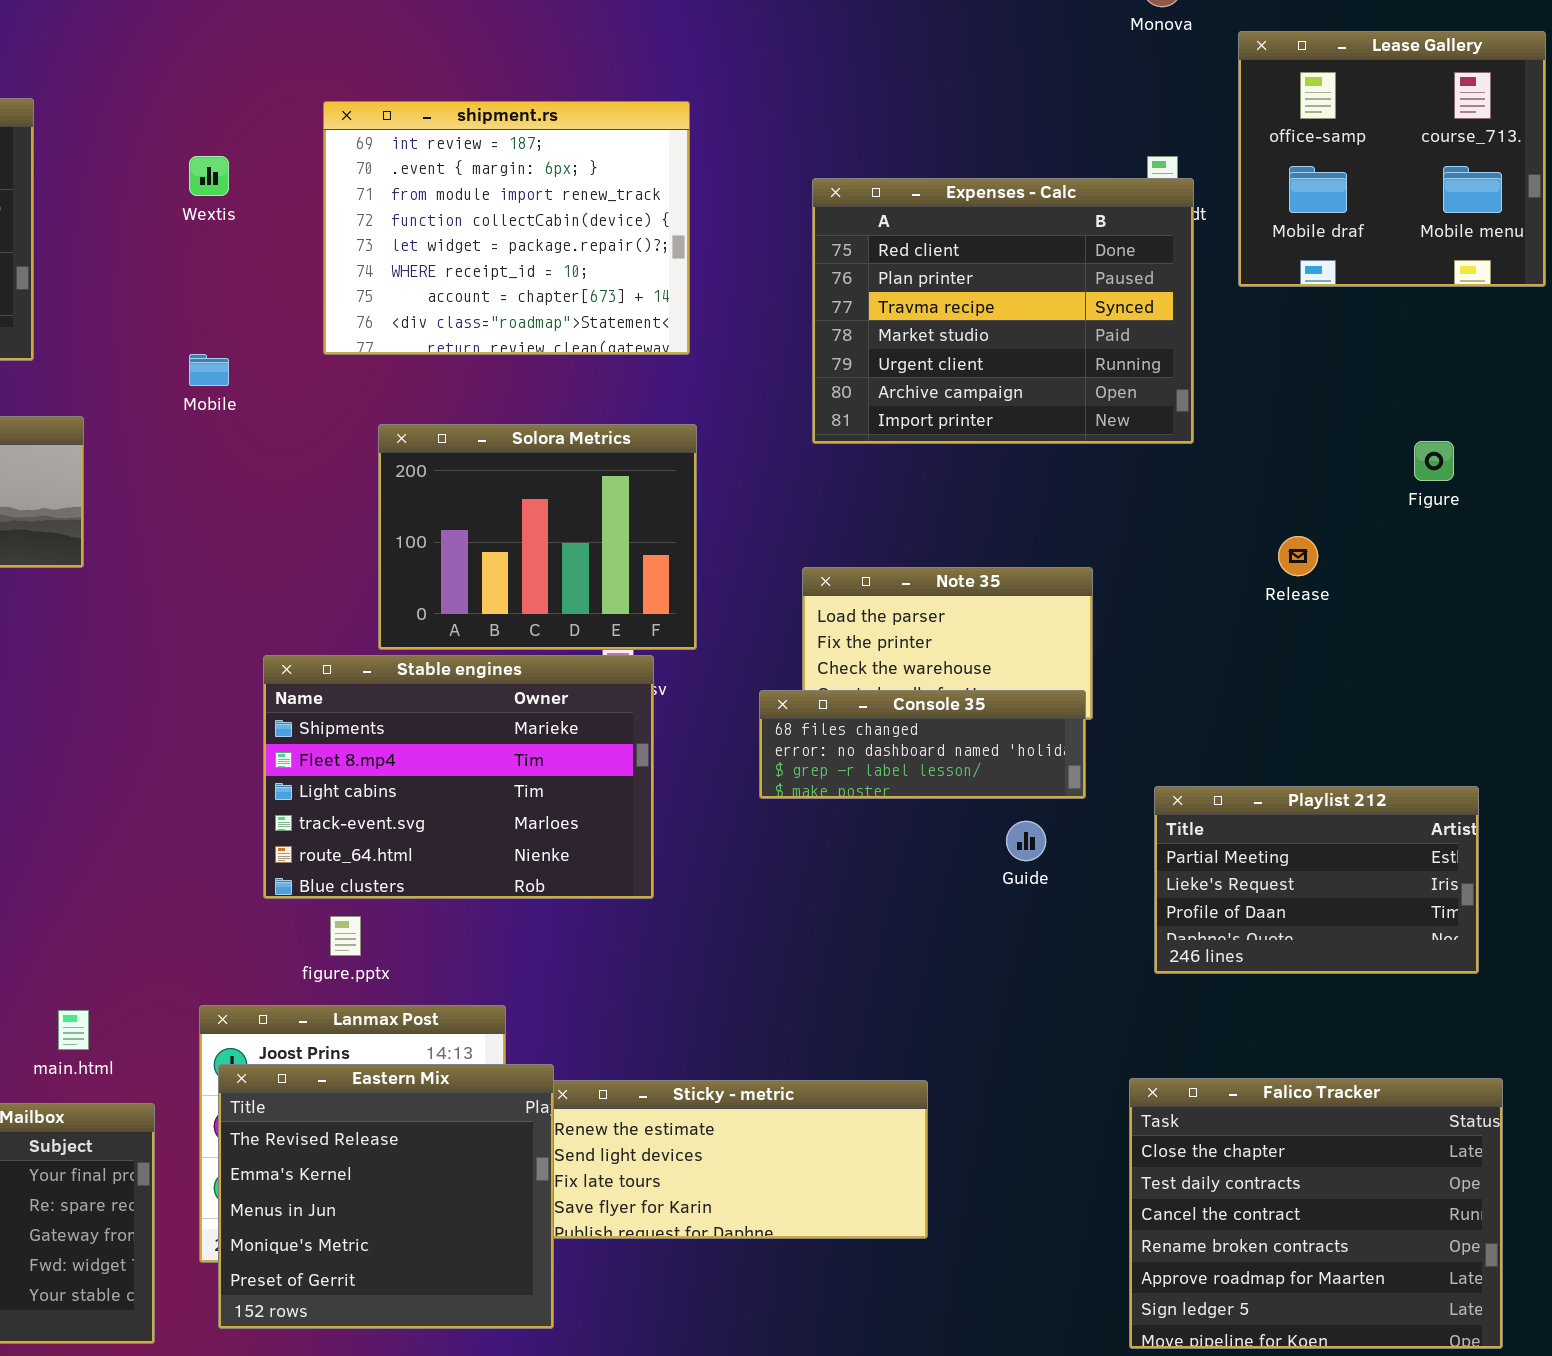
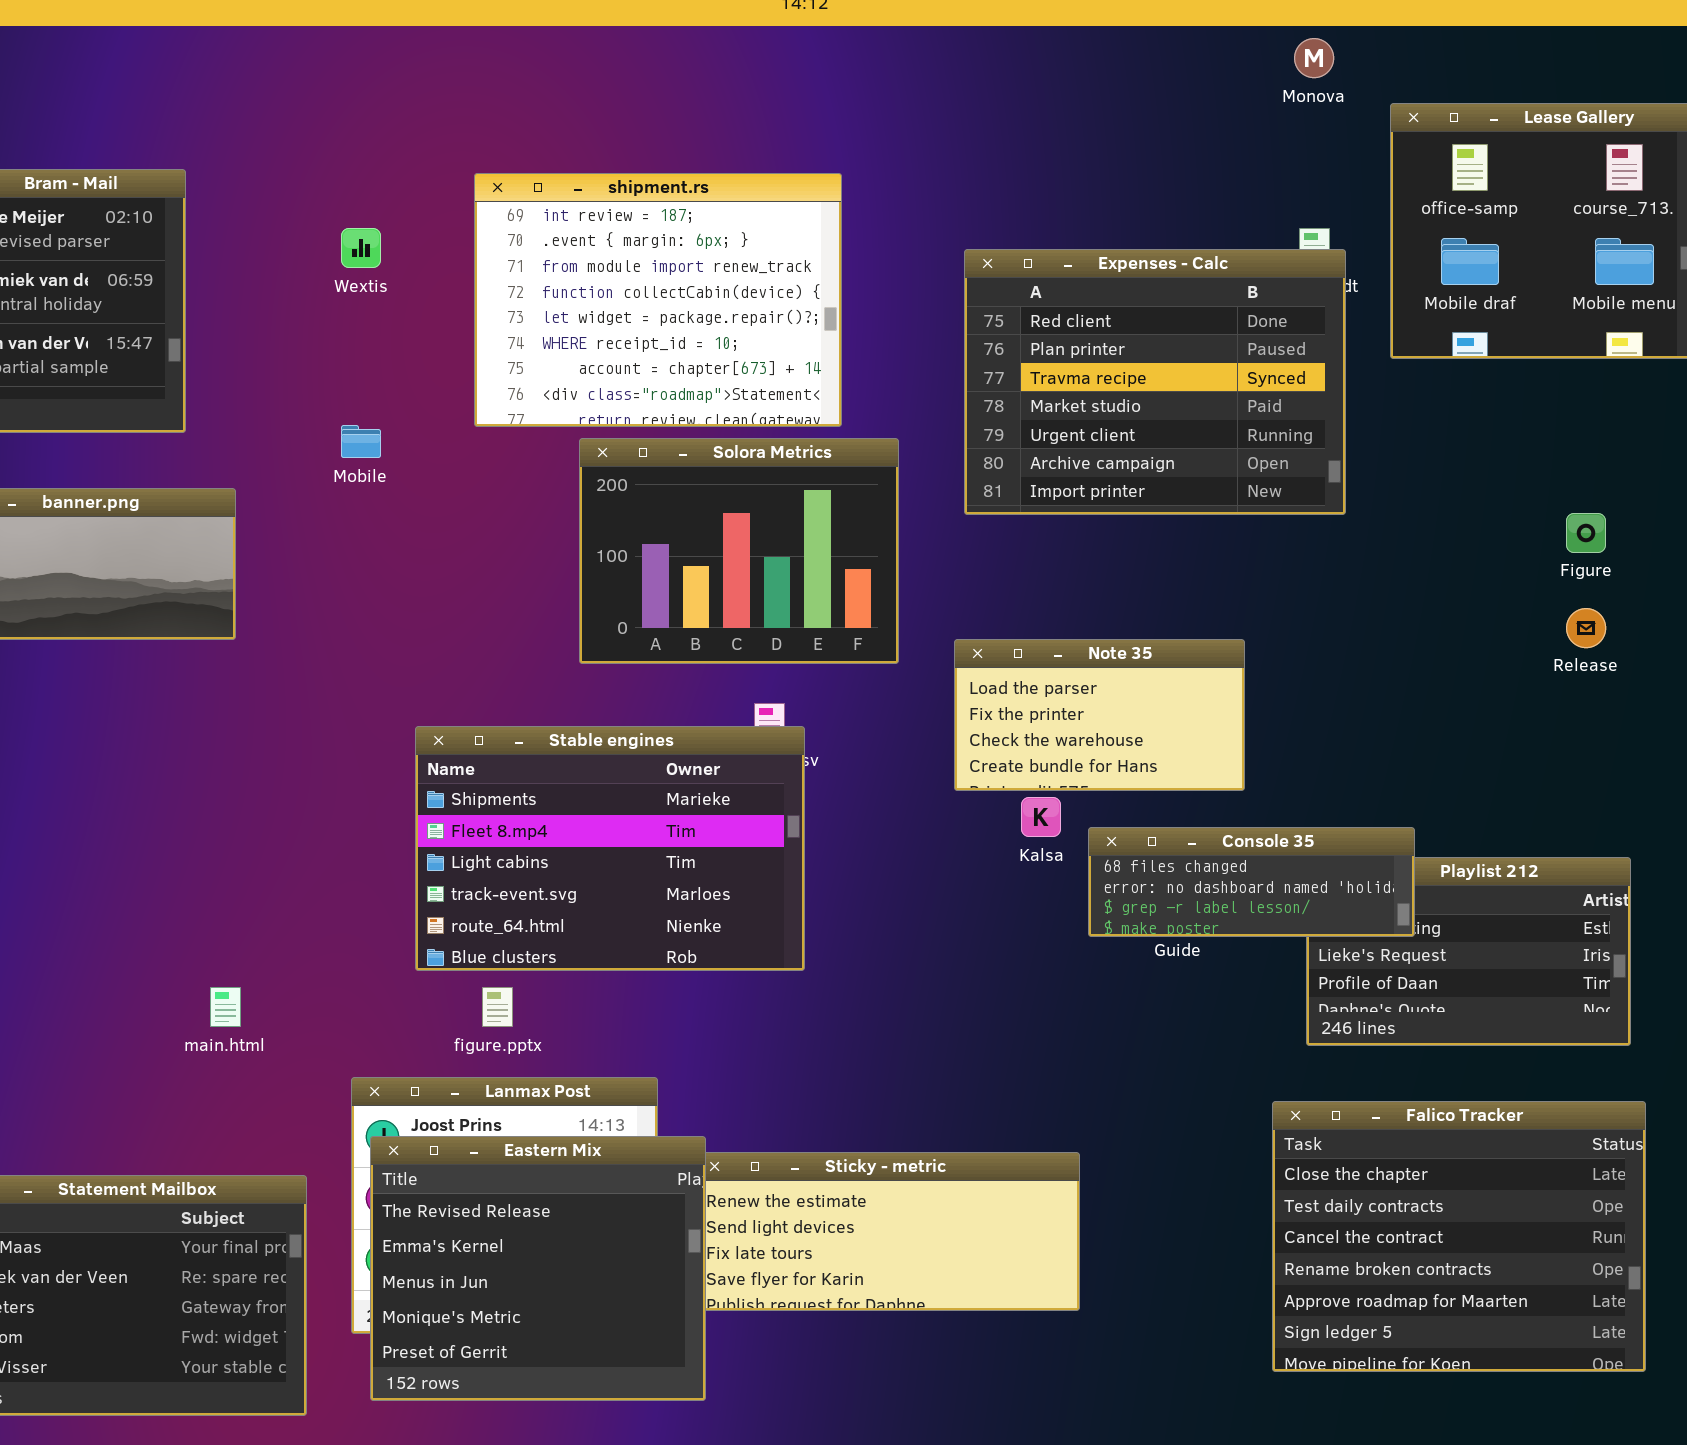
Solora Metrics: [378,424,697,650] -> [579,438,899,664], moved
Release: [1278,536,1318,576] -> [1566,608,1606,648], moved
Console 35: [759,690,1086,799] -> [1088,827,1415,937], moved
main.html: [58,1010,89,1050] -> [210,987,241,1027], moved
Falico Tracker: [1129,1078,1503,1349] -> [1272,1101,1646,1372], moved

